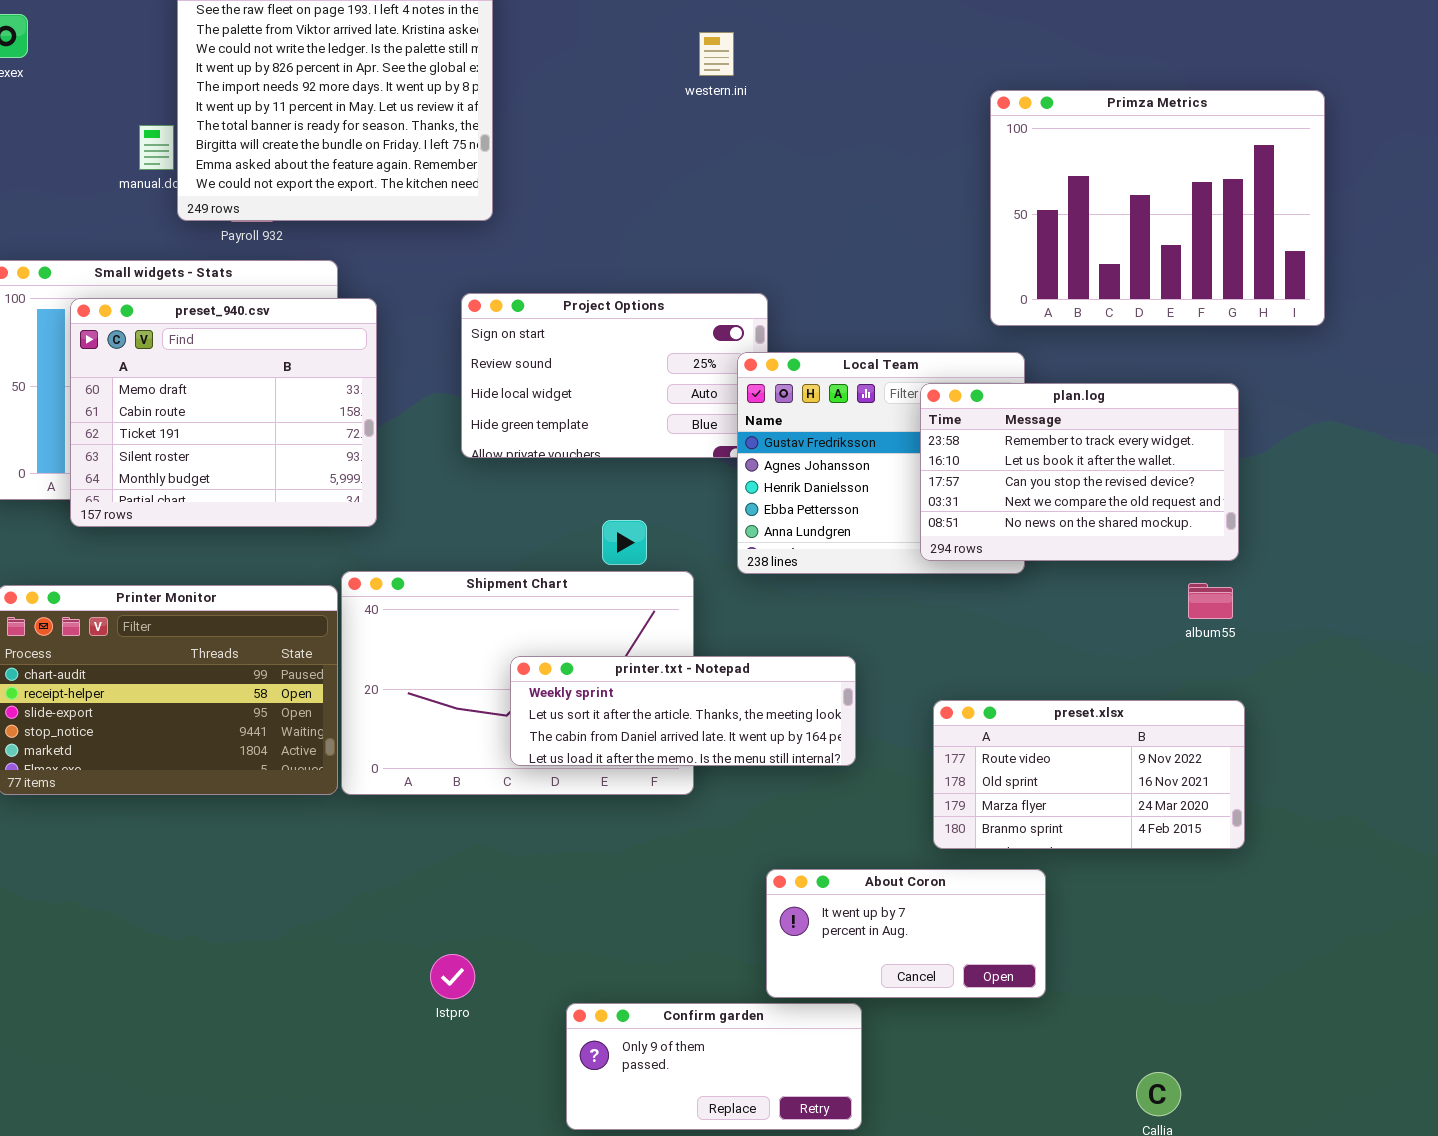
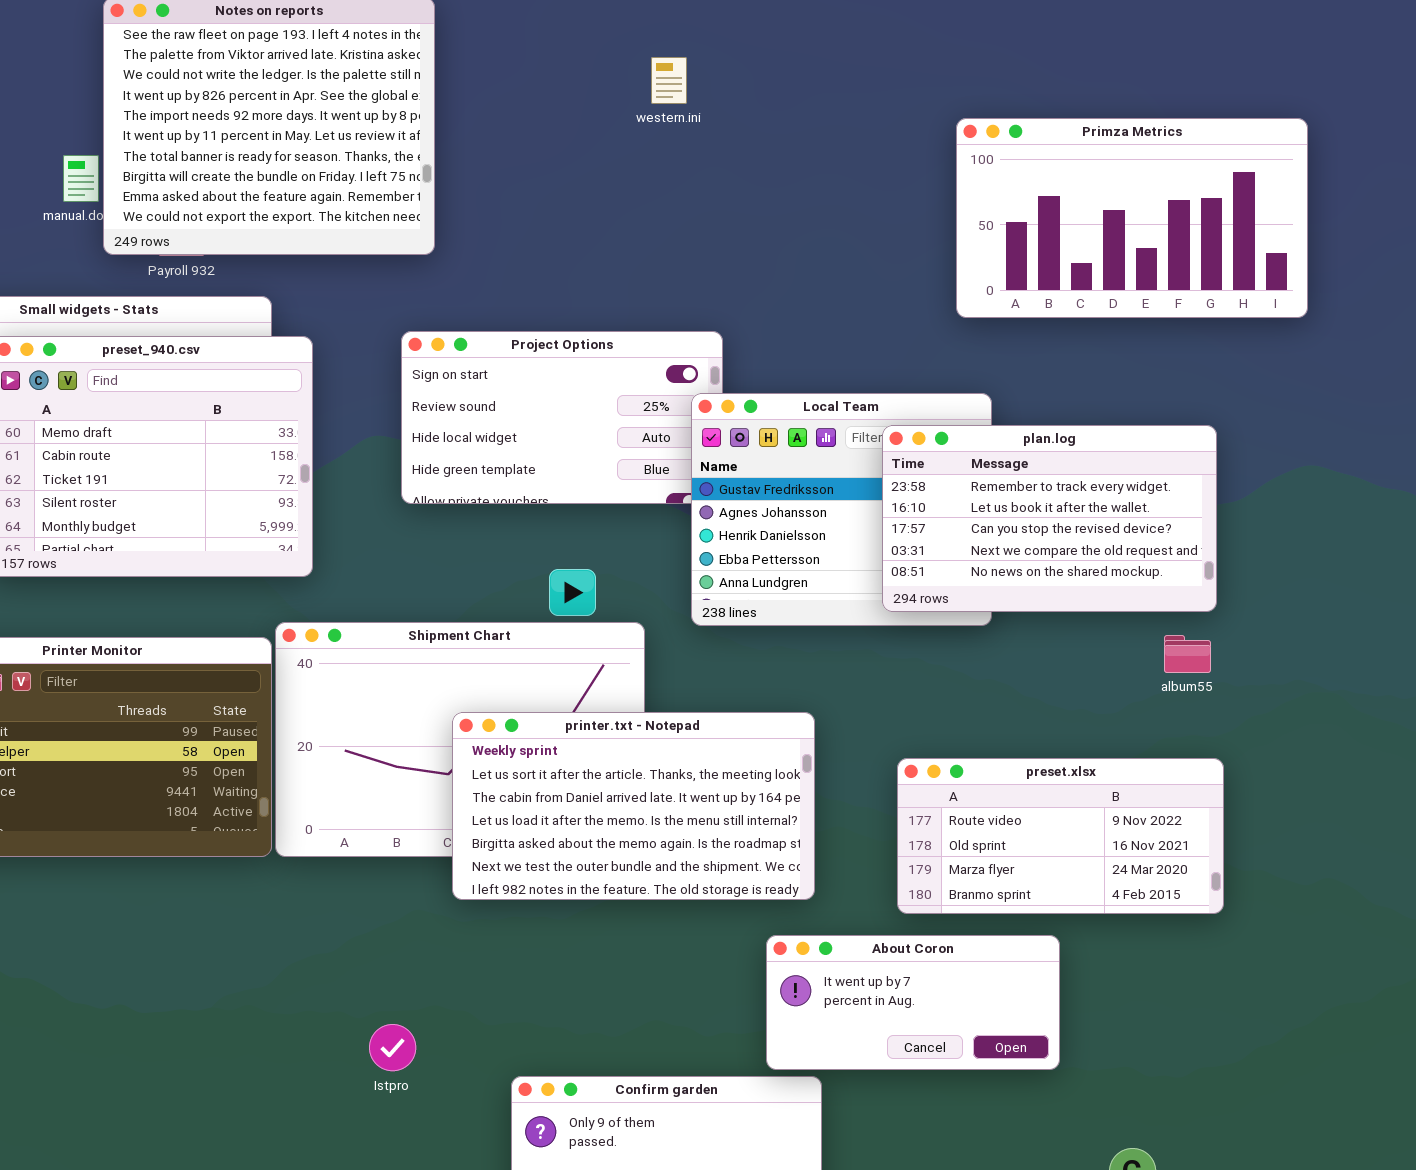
Primza Metrics: [990,90,1325,326] -> [956,118,1308,318], resized
printer.txt - Notepad: [510,656,856,766] -> [452,712,815,900], resized
About Coron: [766,869,1046,998] -> [766,935,1060,1070], moved

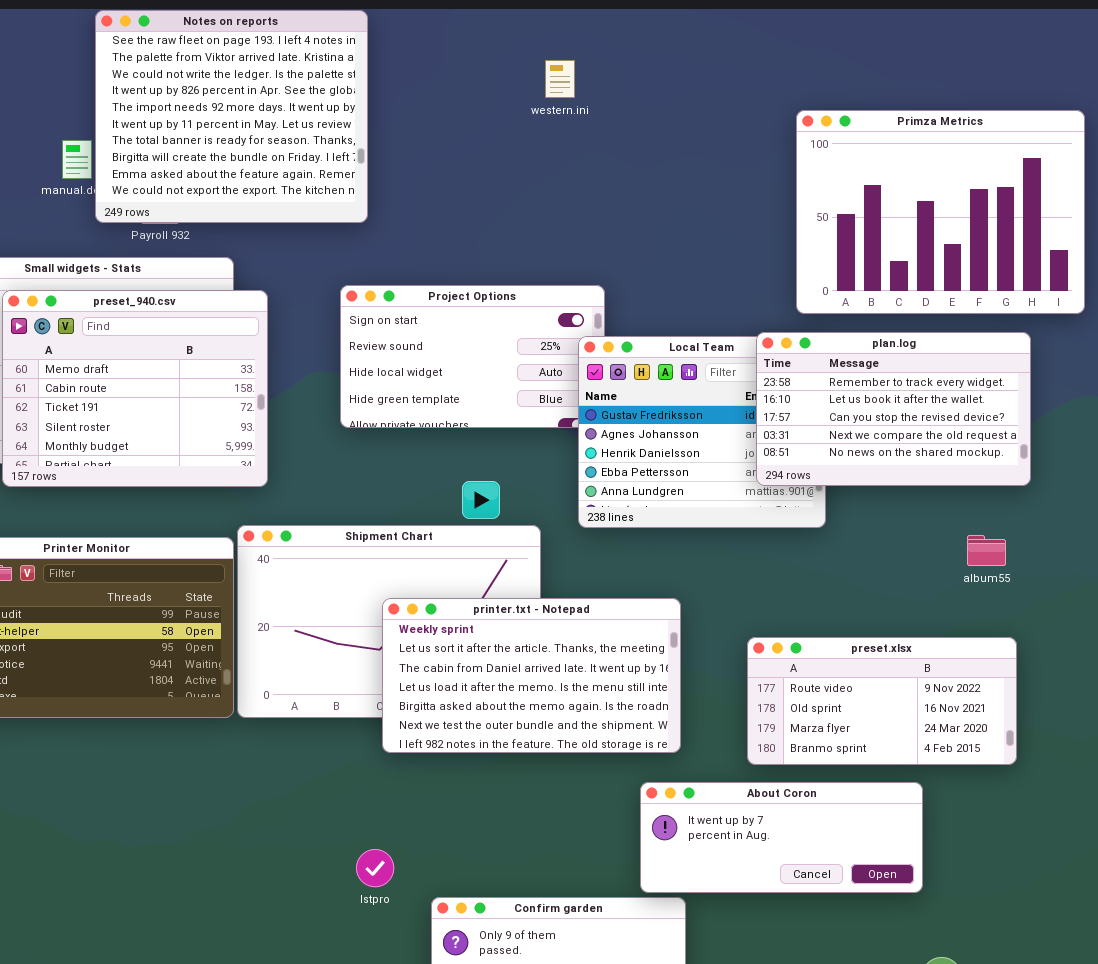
Primza Metrics: [956,118,1308,318] -> [796,110,1085,314], resized
plan.log: [882,425,1217,612] -> [756,332,1031,486], moved
About Coron: [766,935,1060,1070] -> [640,782,923,893], resized
Istpro: [369,1024,416,1071] -> [356,849,394,887], moved

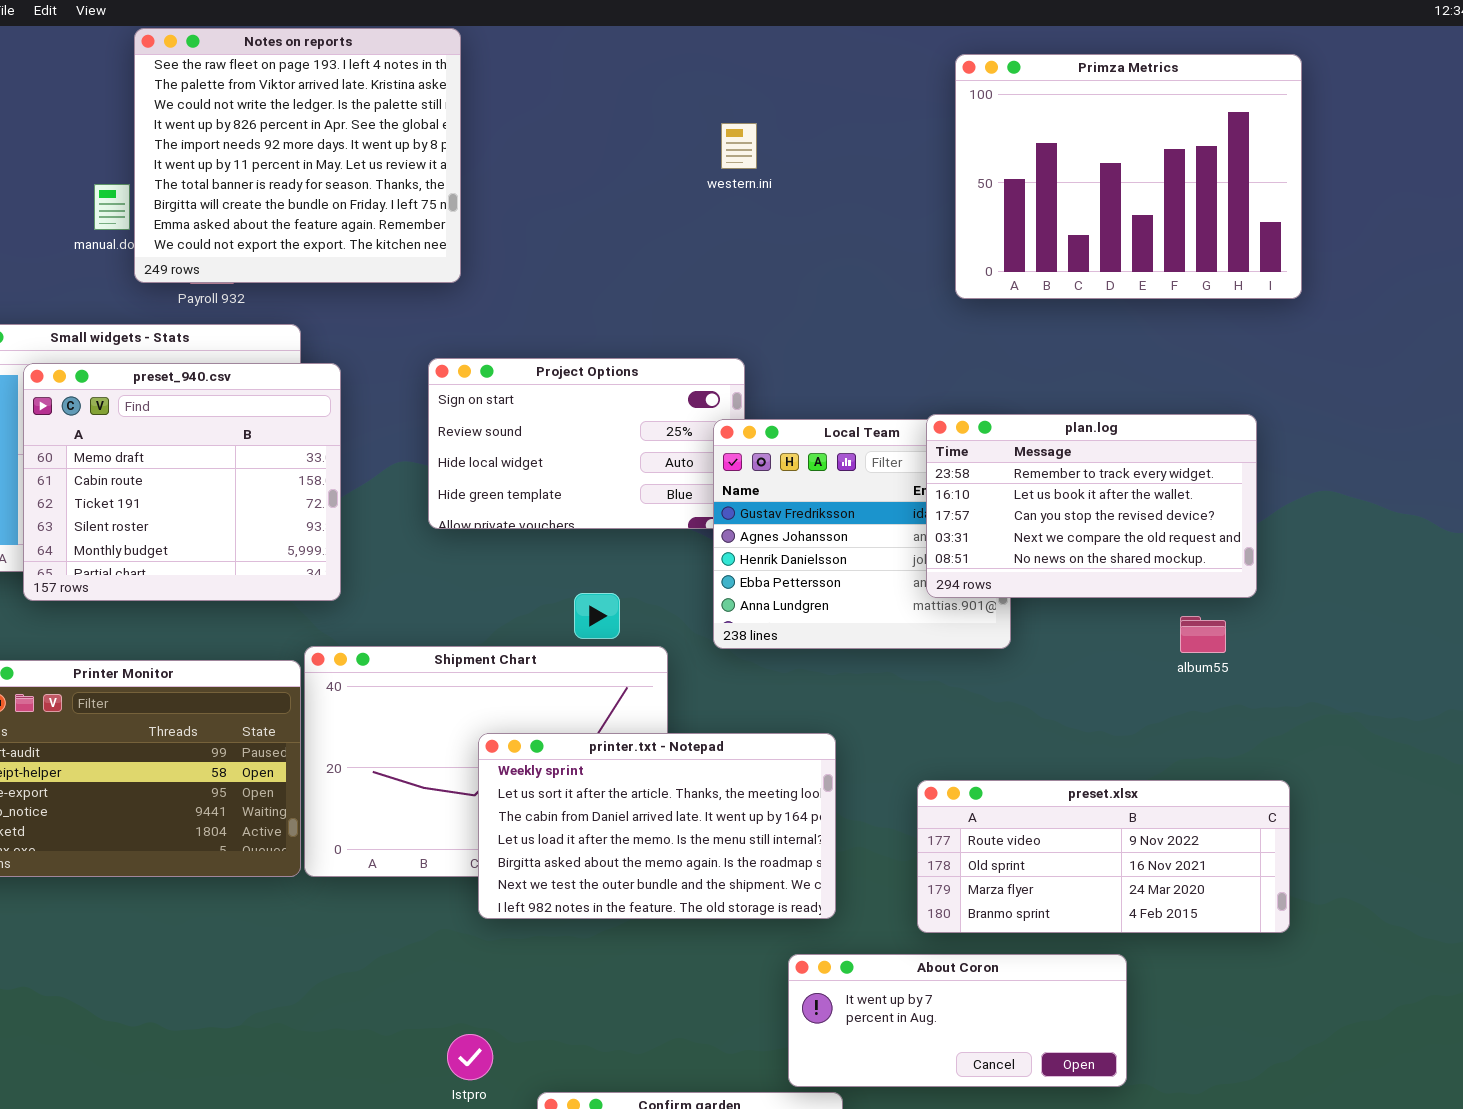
western.ini: [545,60,575,98] -> [721,123,757,169], moved
Primza Metrics: [796,110,1085,314] -> [955,54,1302,299], moved
album55: [967,535,1006,566] -> [1180,616,1226,653], moved
preset.xlsx: [747,637,1017,765] -> [917,780,1290,933], resized

